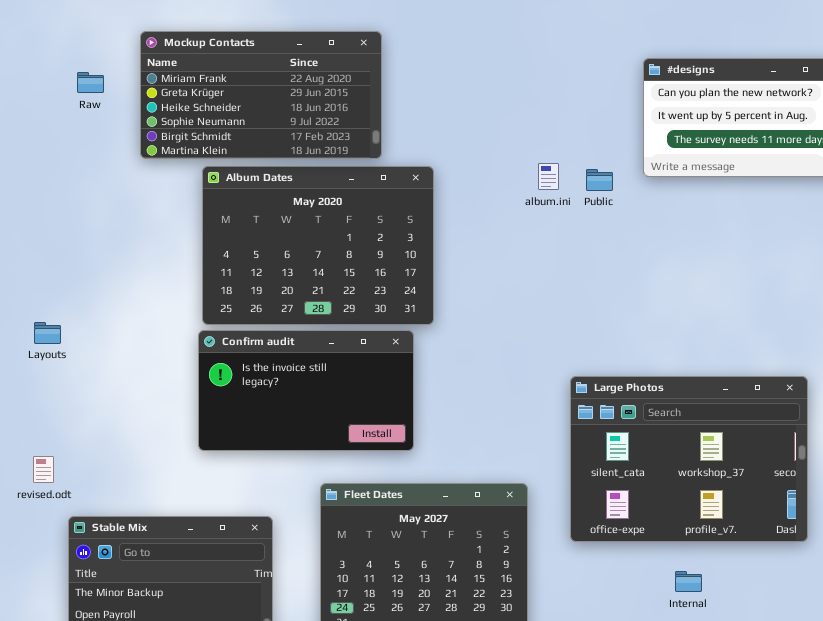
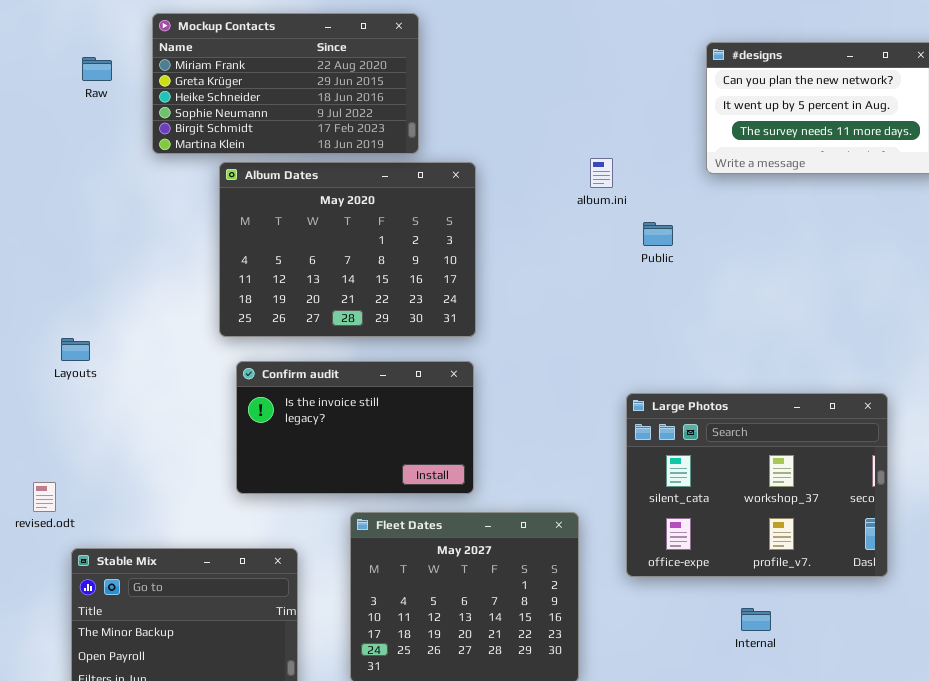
Public: [586,169,613,191] -> [643,222,673,246], moved
Layouts: [34,322,61,344] -> [61,338,90,361], moved
Confirm audit: [198,330,414,451] -> [236,361,474,494], moved

